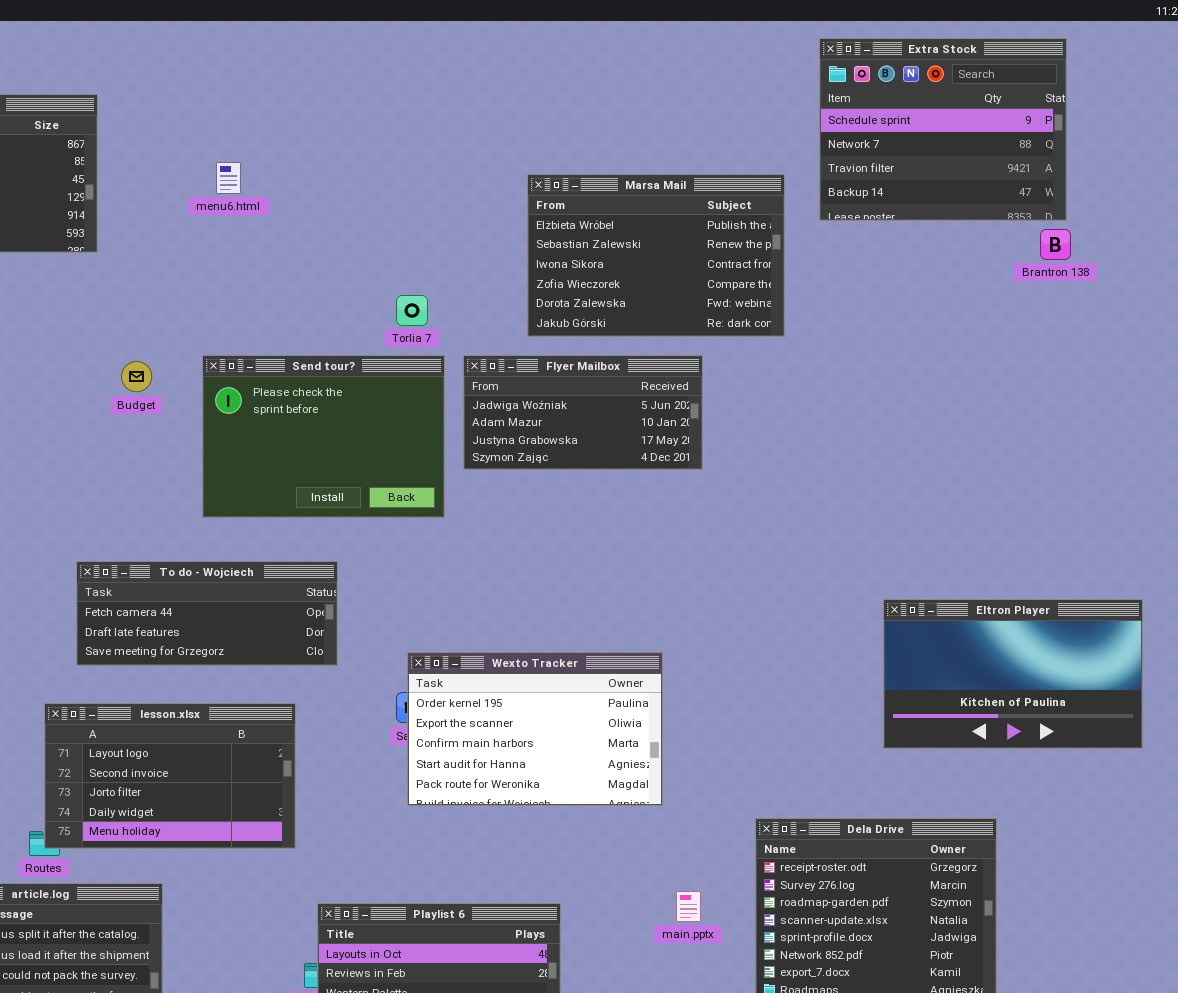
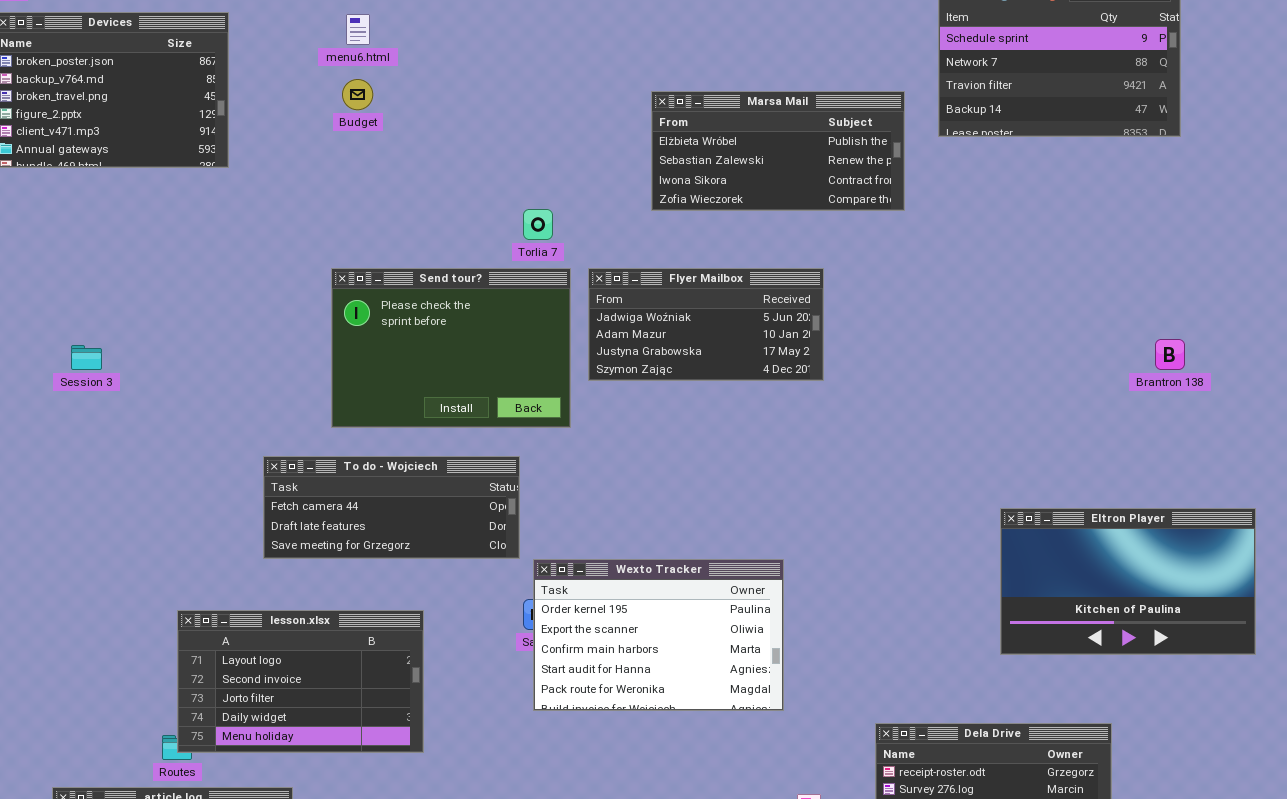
menu6.html: [216,162,241,194] -> [346,14,370,45], moved
Marsa Mail: [527,174,785,337] -> [651,91,905,211], resized
Brantron 138: [1040,229,1071,260] -> [1155,339,1185,370], moved
Budget: [121,361,152,392] -> [342,79,373,110], moved
To do - Wojciech: [76,561,338,666] -> [263,456,520,559], moved

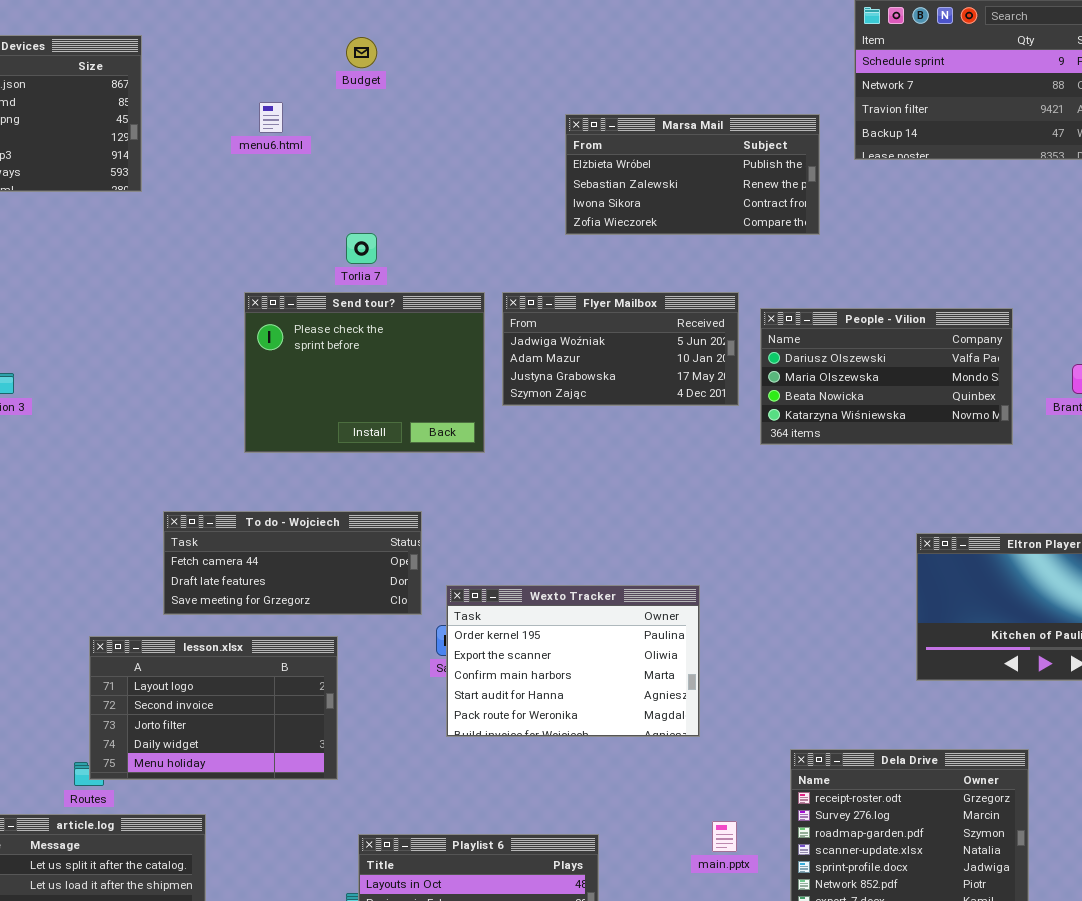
menu6.html: [346,14,370,45] -> [259,102,283,133], moved
Budget: [342,79,373,110] -> [346,37,377,68], moved
Torlia 7: [523,209,553,240] -> [346,233,377,264], moved
People - Vilion: none -> [760,308,1013,445], opened
To do - Wojciech: [263,456,520,559] -> [163,511,422,615], moved

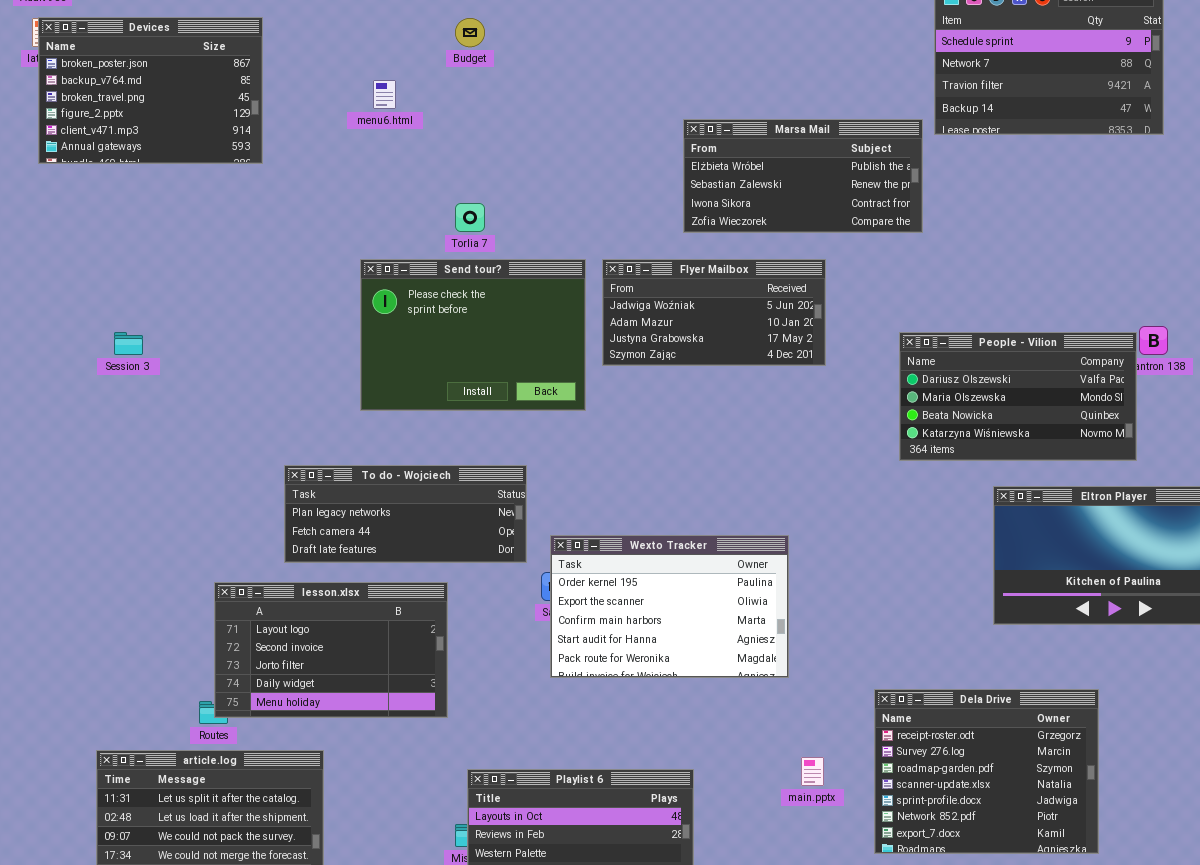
Marsa Mail: [565,114,820,235] -> [683,119,923,233], moved
People - Vilion: [760,308,1013,445] -> [899,332,1137,461], moved
To do - Wojciech: [163,511,422,615] -> [284,465,527,563], scrolled up 1 row

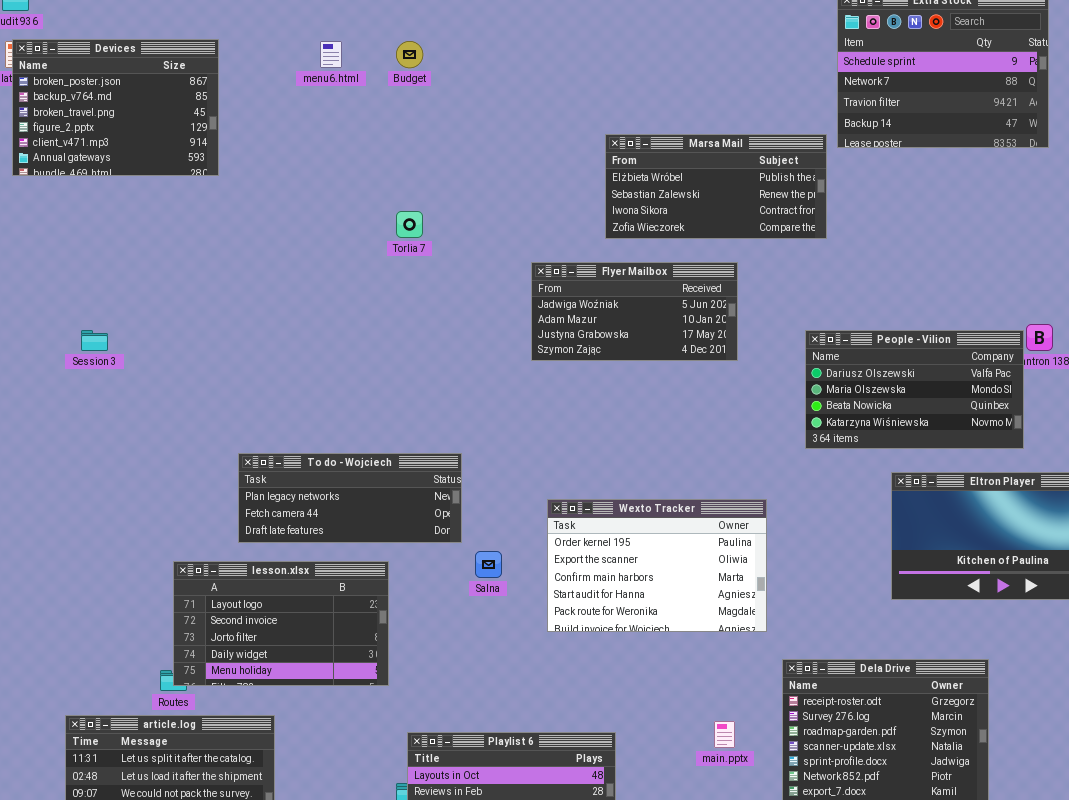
menu6.html: [373,80,396,109] -> [320,41,342,68], moved
Send tour?: [360,259,586,411] -> none, closed
Wexto Tracker: [550,535,789,678] -> [547,499,767,632], moved

